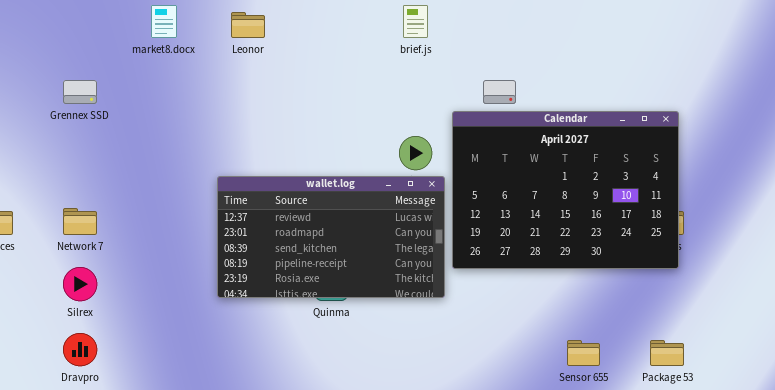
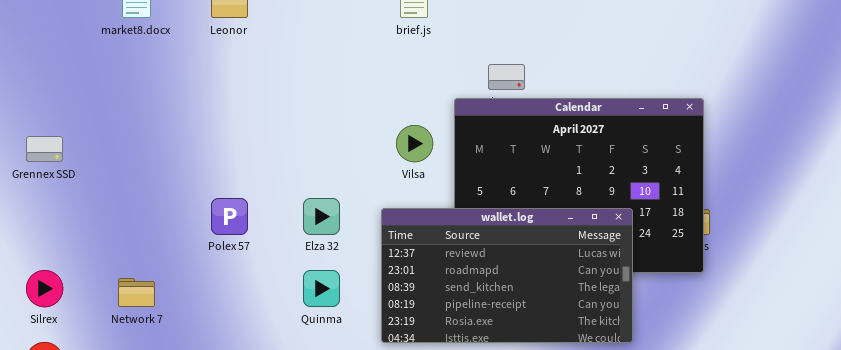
Grennex SSD: [63,80,97,104] -> [26,136,63,162], moved
wallet.log: [217,176,445,298] -> [381,208,633,343], moved
Network 7: [63,208,97,235] -> [118,278,155,307], moved

